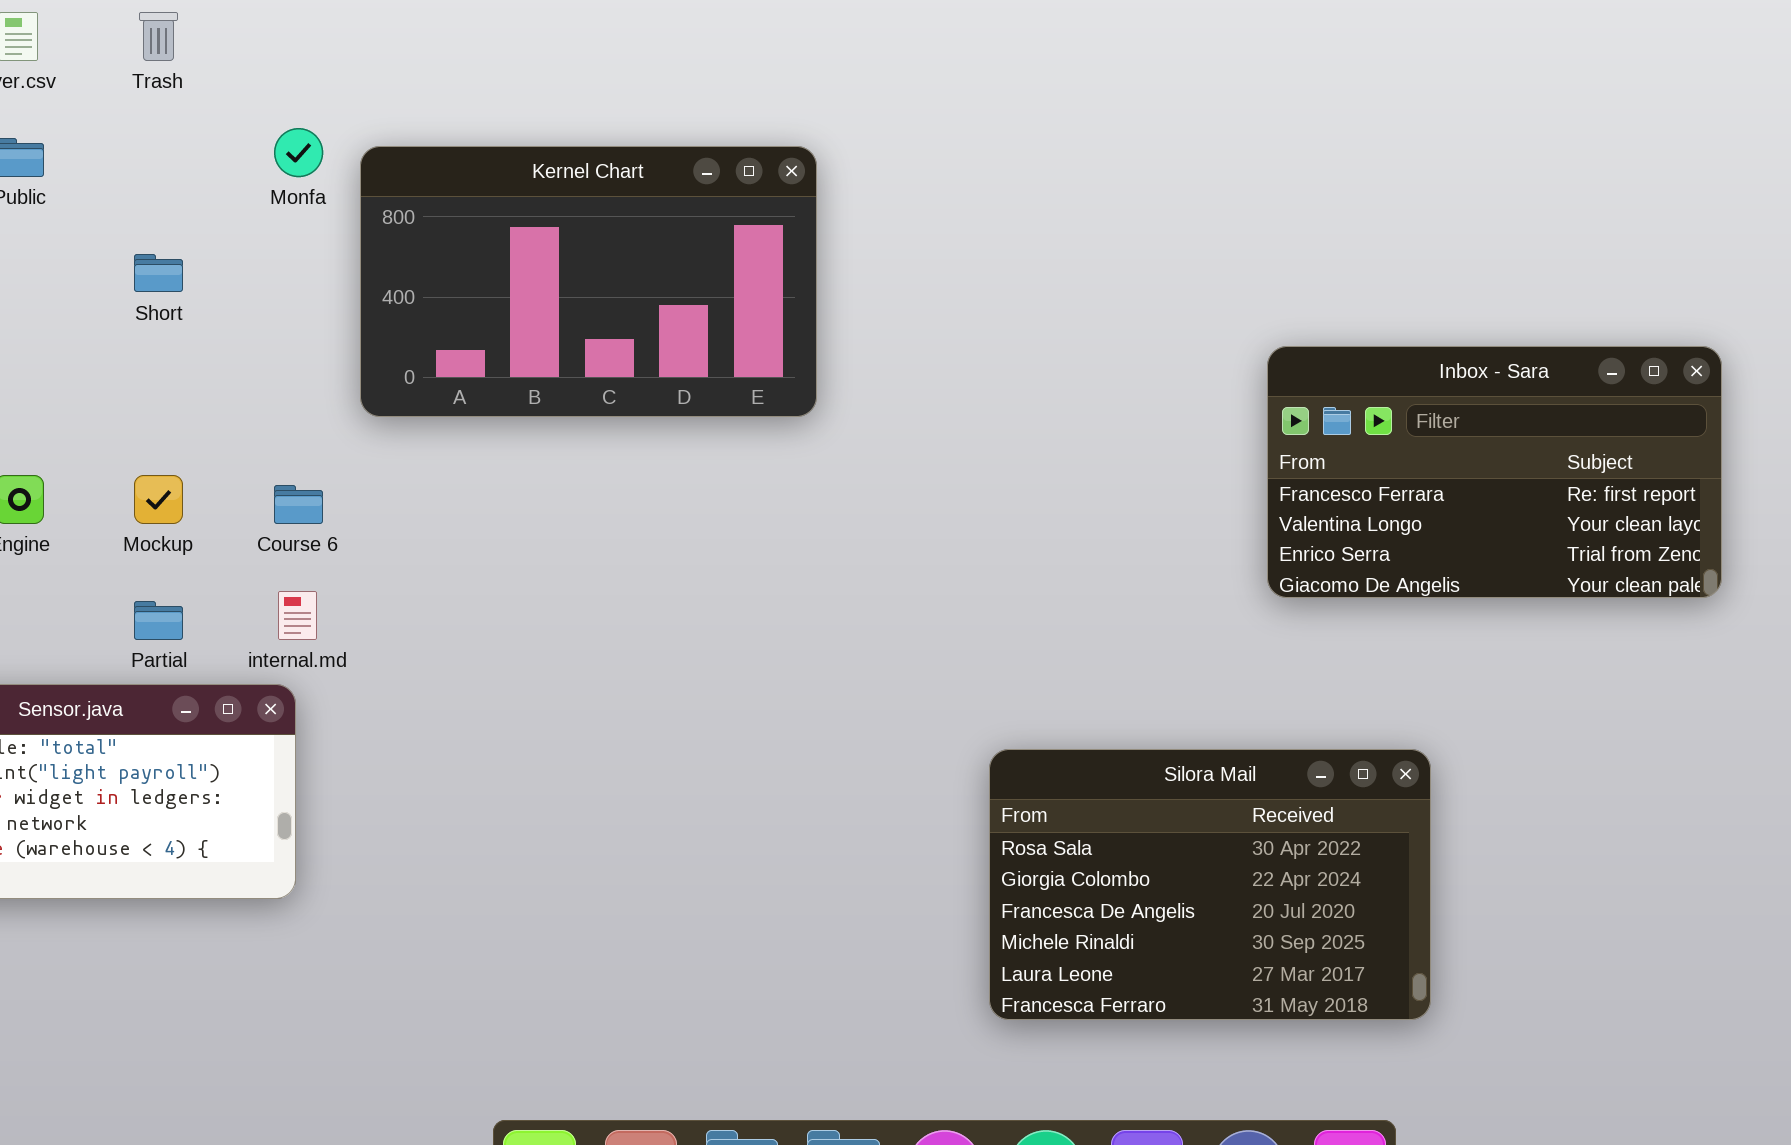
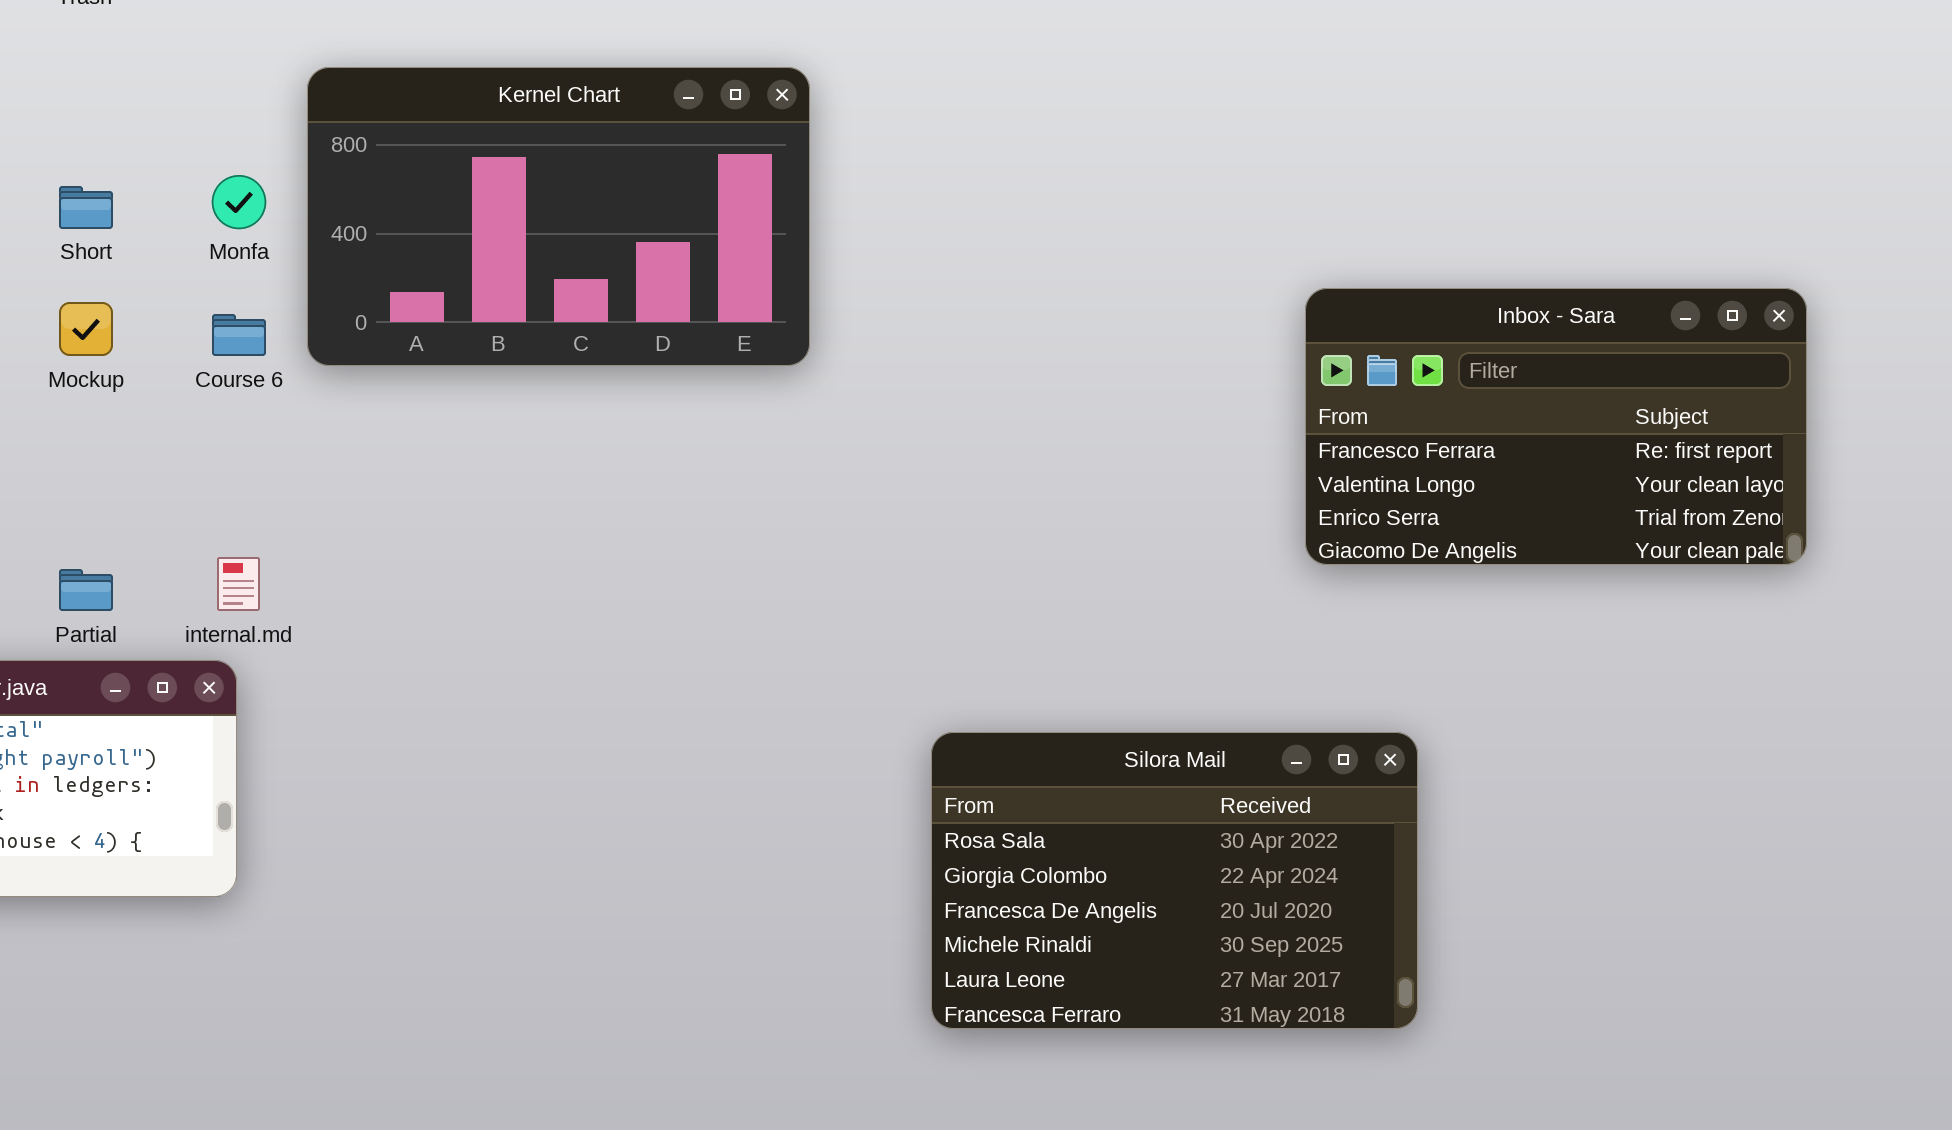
Monfa: [274,128,323,177] -> [212,175,266,229], moved
Mockup: [134,475,183,524] -> [59,302,113,356], moved
Course 6: [274,485,323,524] -> [212,314,266,356], moved
Silora Mail: [989,749,1431,1020] -> [931,732,1418,1029], moved

